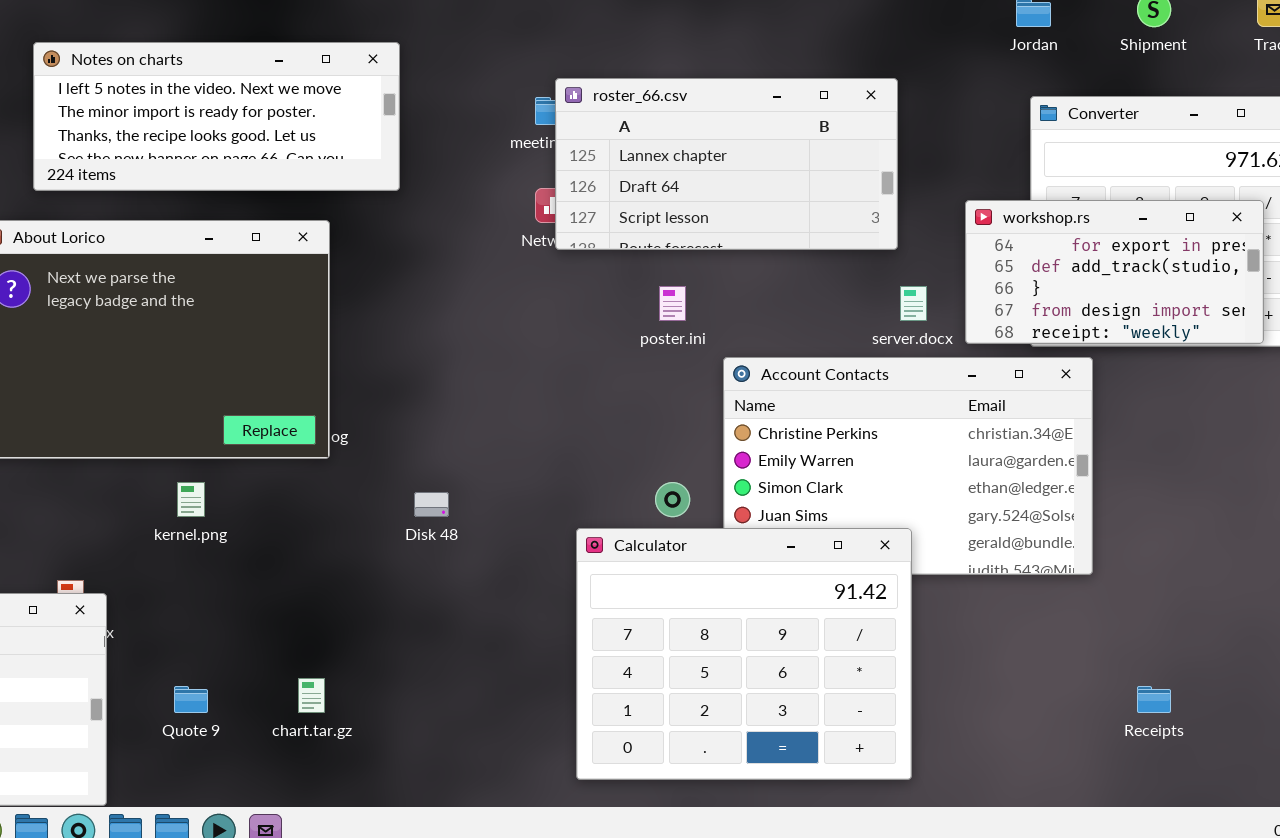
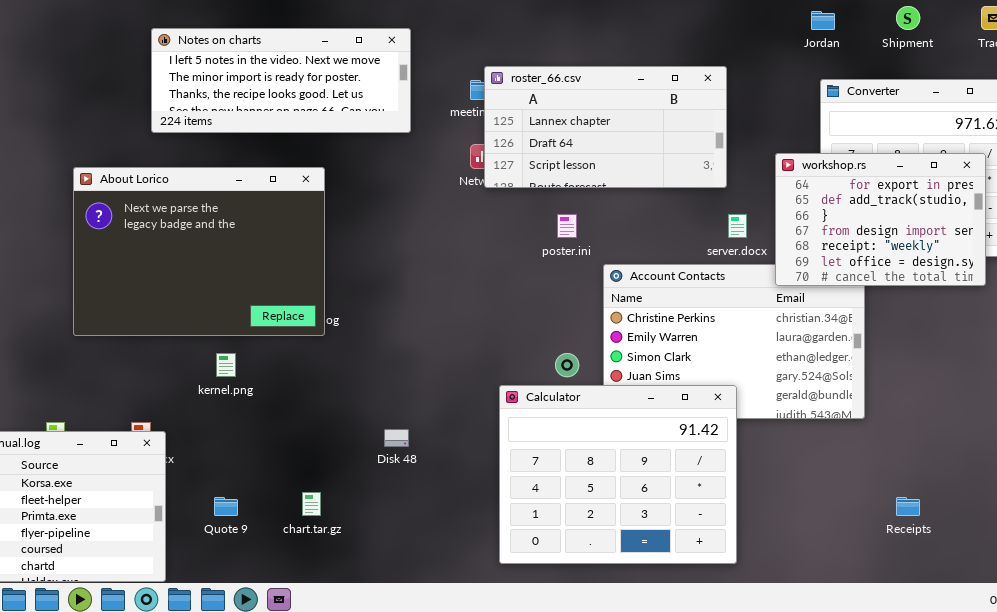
Notes on charts: [33,42,400,191] -> [151,28,411,133], moved
workshop.rs: [965,200,1264,344] -> [775,153,986,286], resized
Disk 48: [414,492,449,517] -> [384,429,409,447], moved

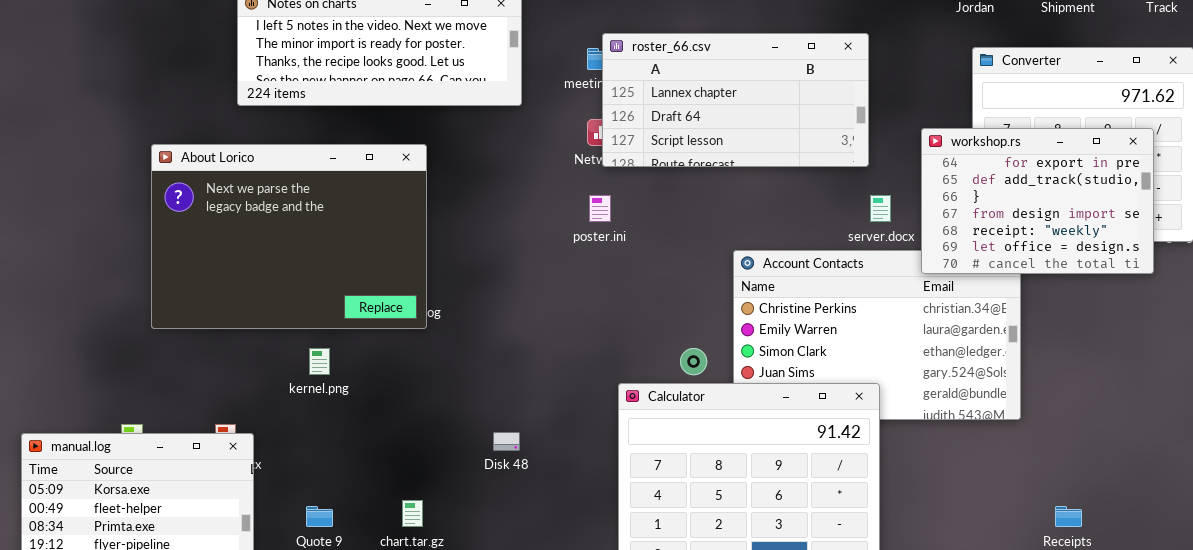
poster.ini: [557,214,577,238] -> [589,195,611,222], moved

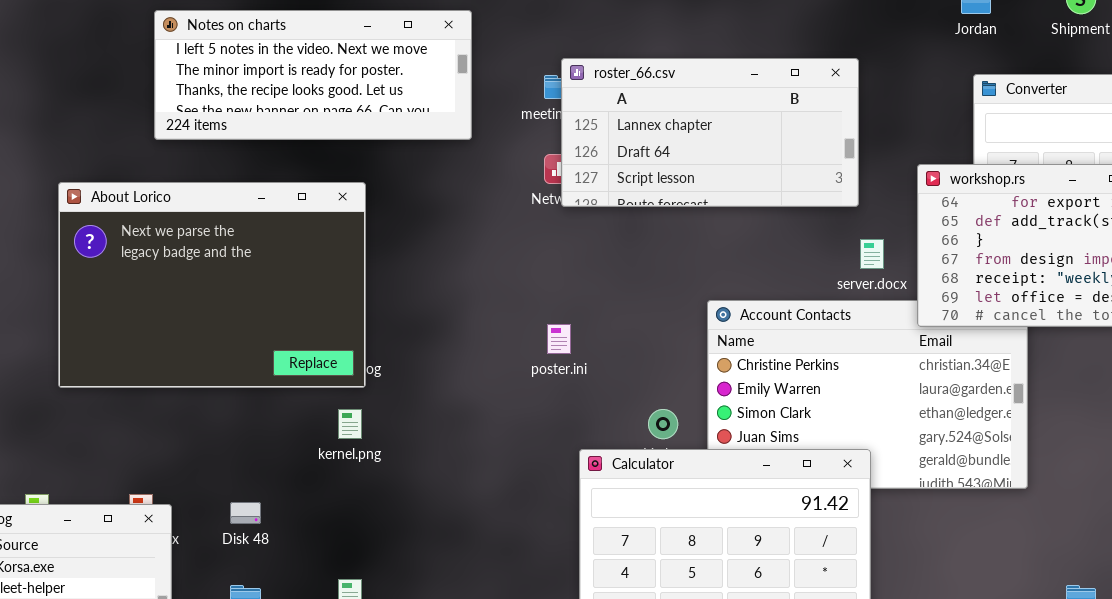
poster.ini: [589,195,611,222] -> [547,324,571,354], moved
kernel.png: [309,348,330,375] -> [338,409,362,439], moved
Disk 48: [493,432,520,451] -> [230,502,261,524], moved

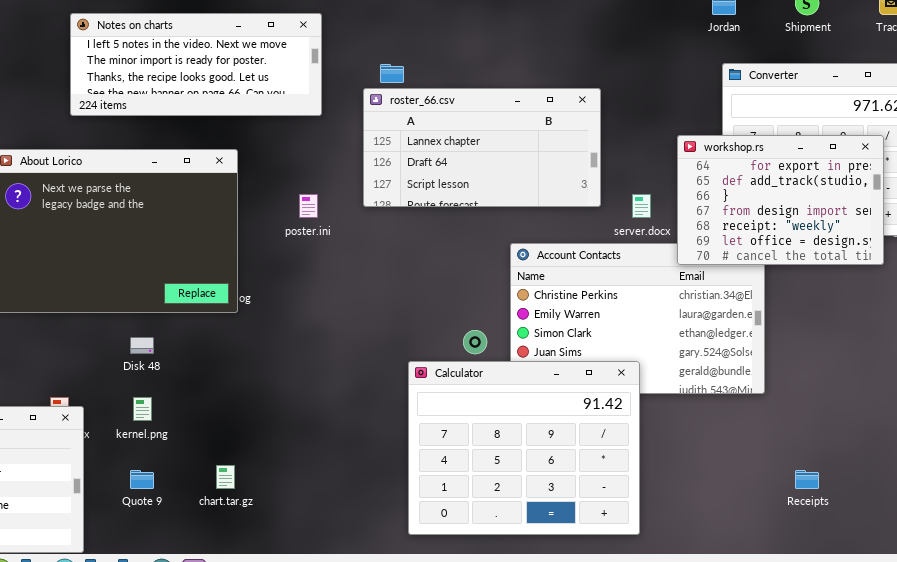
roster_66.csv: [561,58,859,207] -> [363,88,601,207], moved
poster.ini: [547,324,571,354] -> [299,194,318,218], moved
kernel.png: [338,409,362,439] -> [133,397,152,421], moved
Disk 48: [230,502,261,524] -> [130,337,154,354], moved

